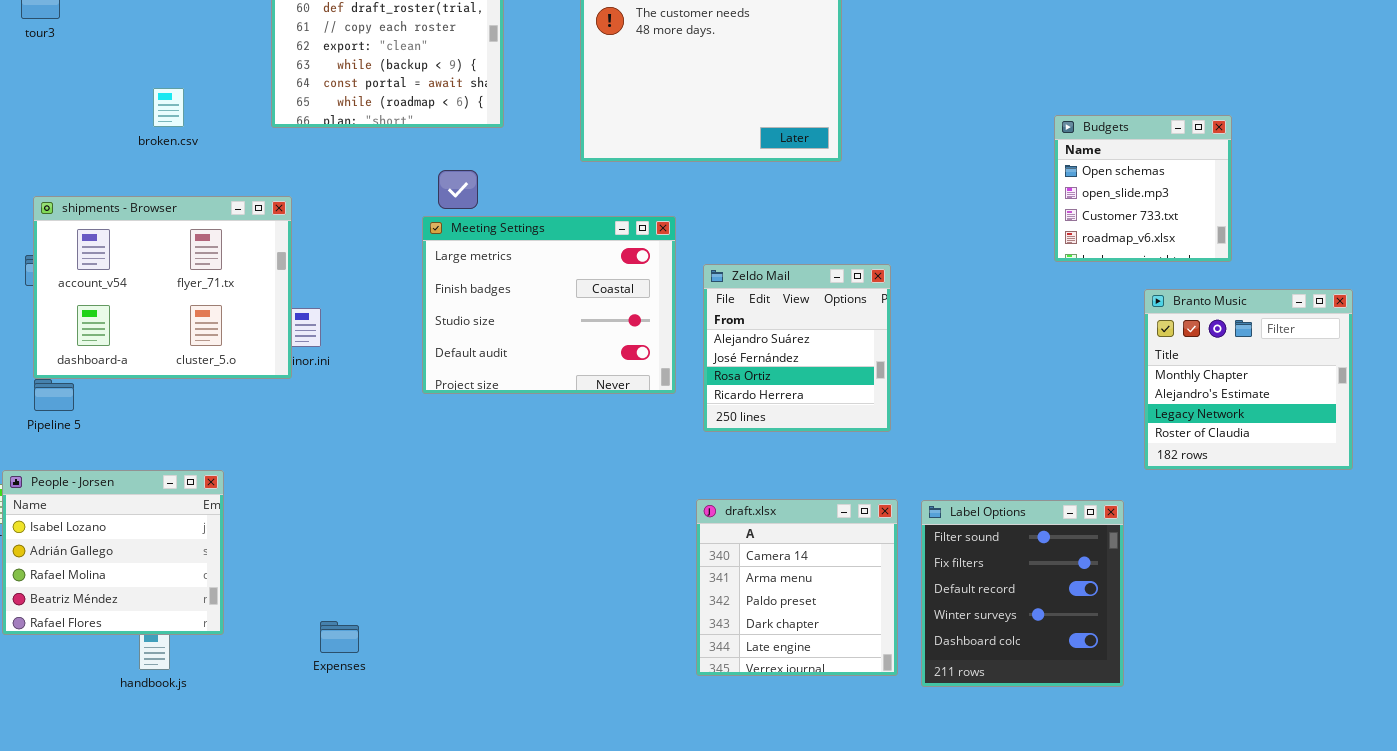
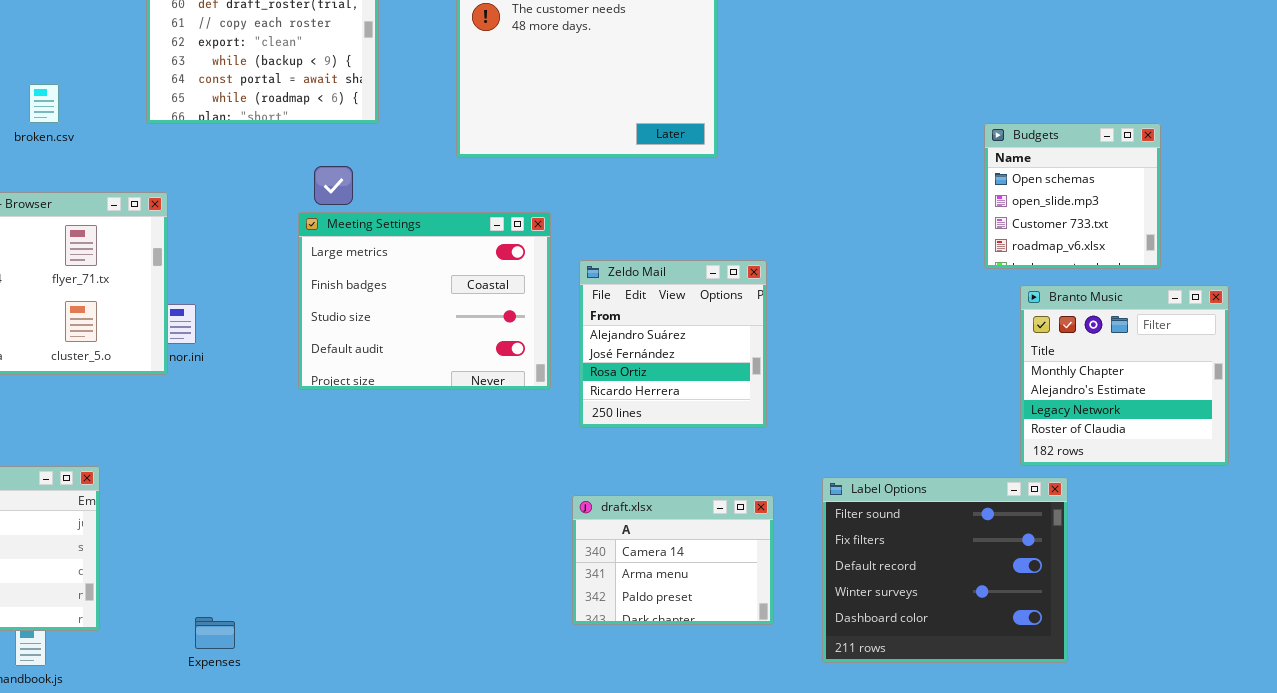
Budgets: [1054,115,1232,262] -> [984,123,1161,269], moved
draft.xlsx: [696,499,898,676] -> [572,495,774,625], resized
Label Options: [921,500,1124,687] -> [822,477,1068,663], moved, resized

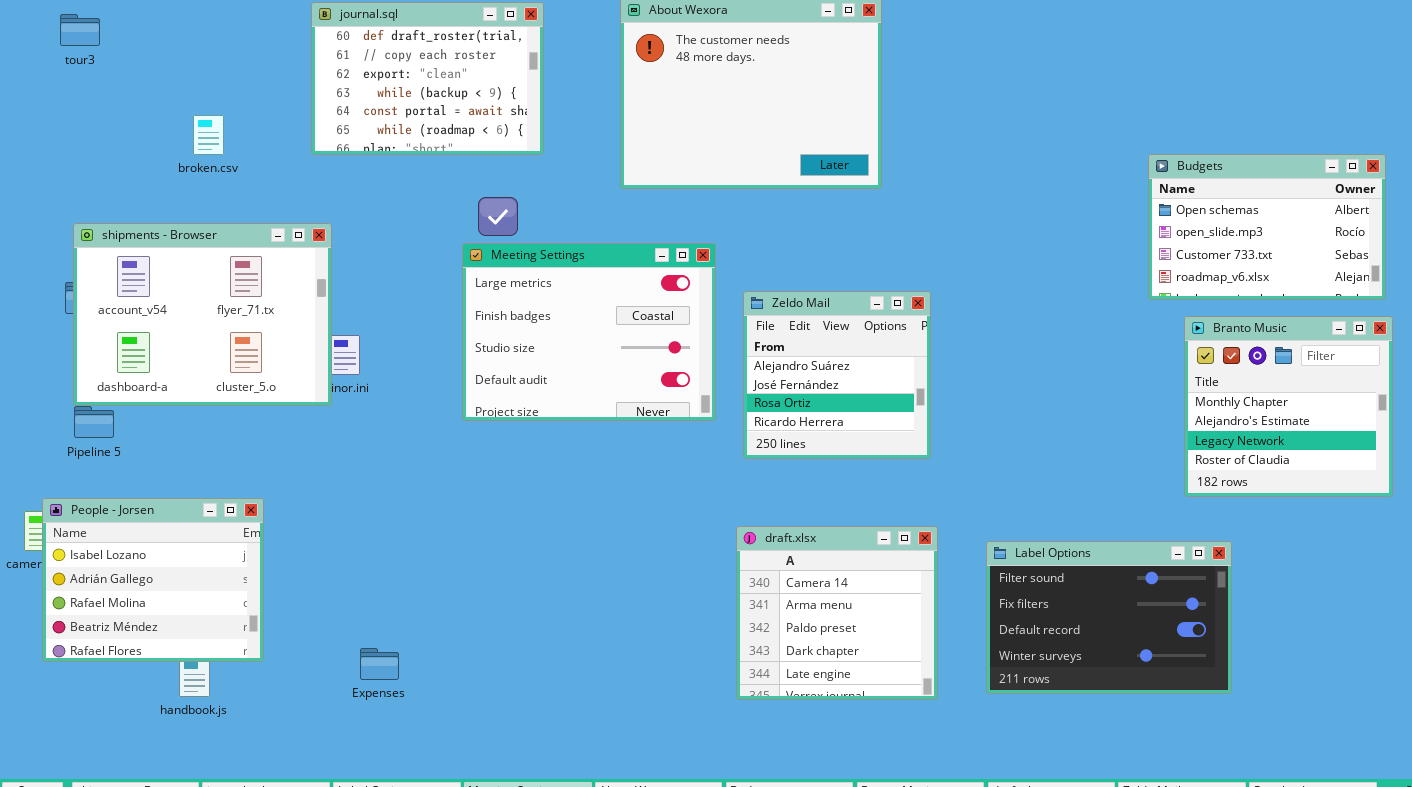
Budgets: [984,123,1161,269] -> [1148,154,1386,300], resized
Label Options: [822,477,1068,663] -> [986,541,1232,694], resized
draft.xlsx: [572,495,774,625] -> [736,526,938,700], resized

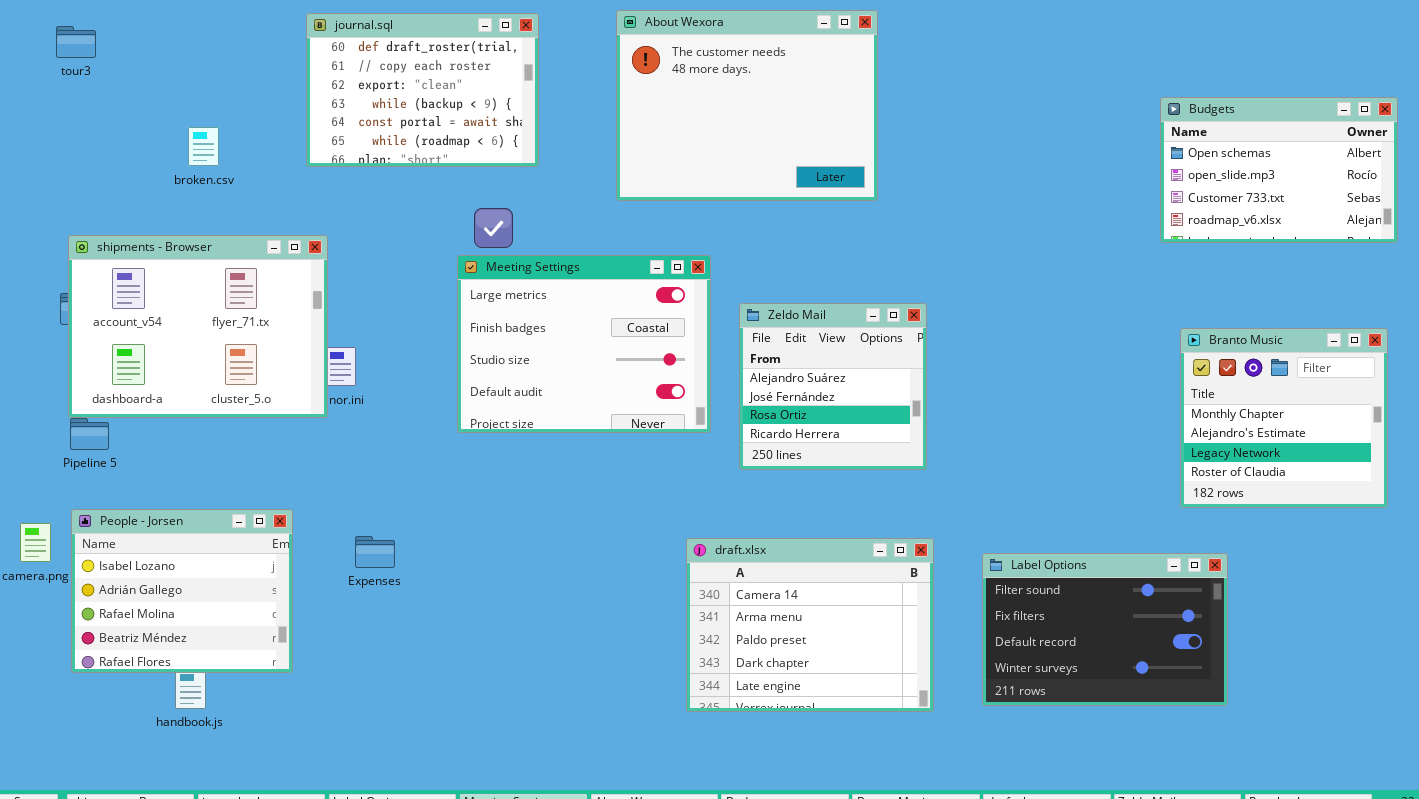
Budgets: [1148,154,1386,300] -> [1160,97,1398,243], moved
People - Jorsen: [42,498,264,662] -> [71,509,293,673], moved
draft.xlsx: [736,526,938,700] -> [686,538,934,712], resized
Expenses: [360,648,399,680] -> [355,536,395,568], moved

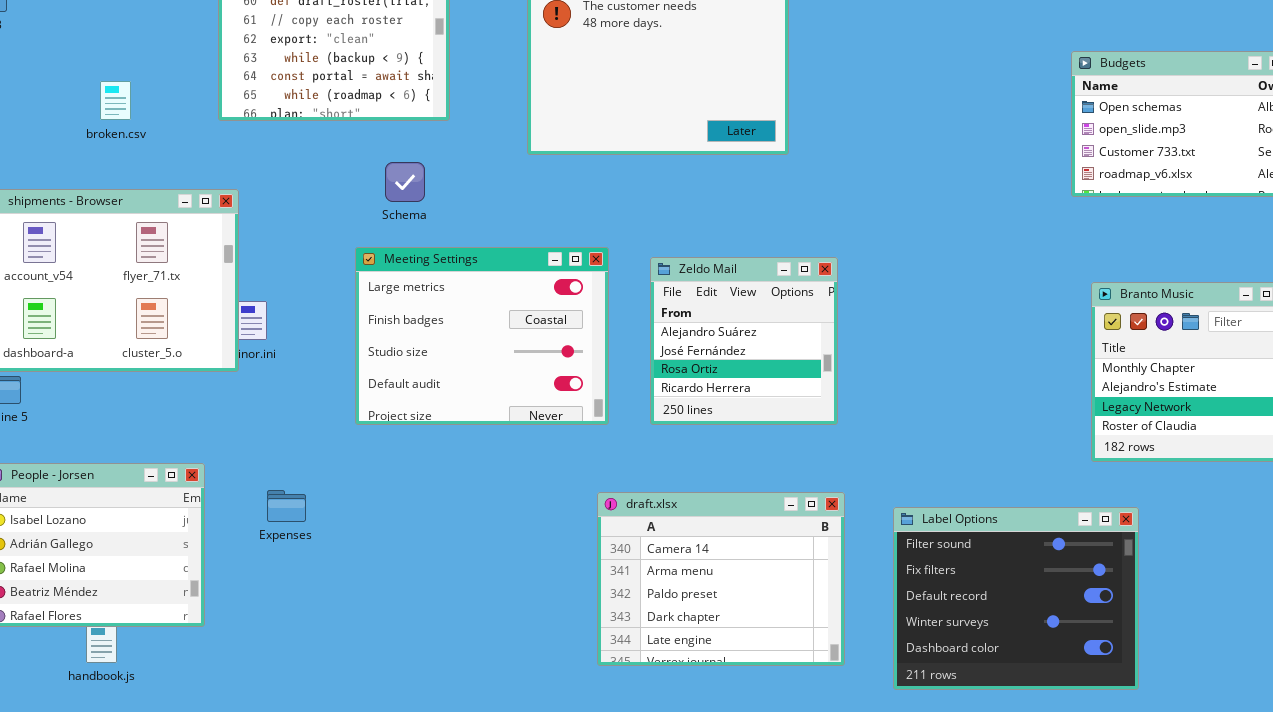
Meeting Settings: [457,255,711,433] -> [355,247,609,425], moved
Label Options: [982,553,1228,706] -> [893,507,1139,690], resized

